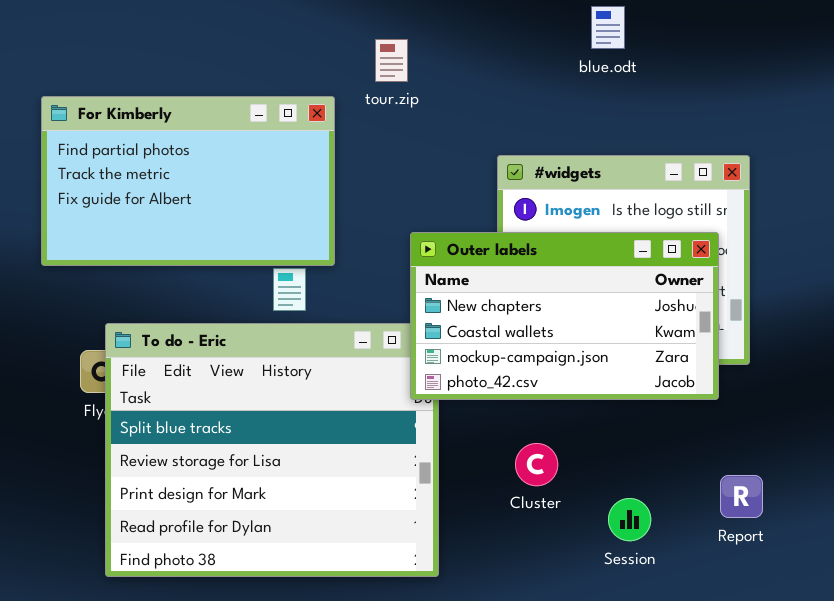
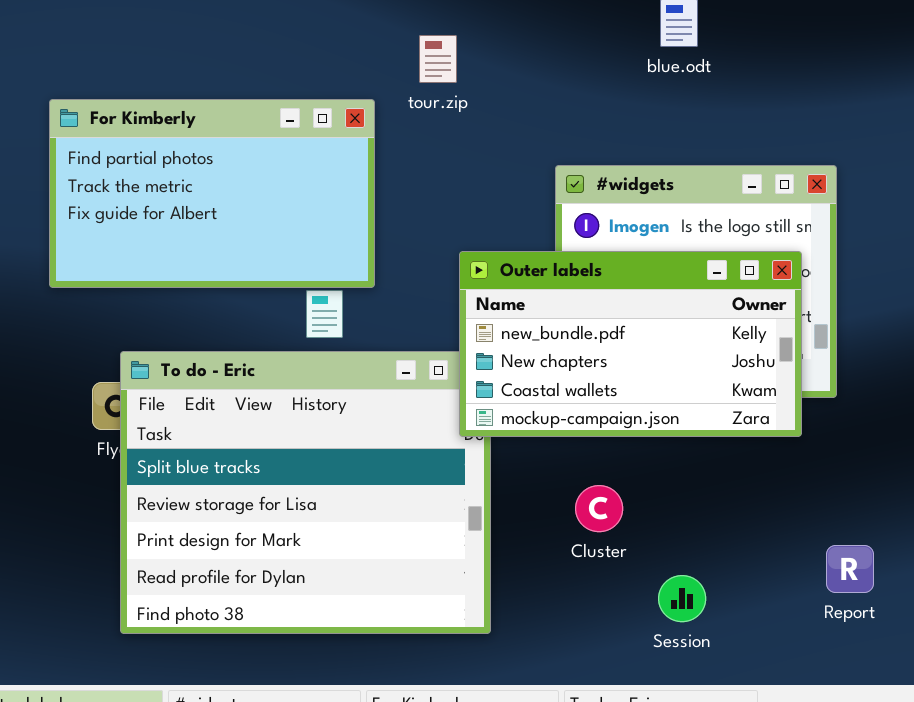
Outer labels: [410,232,719,400] -> [459,251,802,437], scrolled up 1 row
Report: [720,475,763,518] -> [826,545,874,593], moved
Session: [608,498,651,541] -> [658,575,706,622], moved

